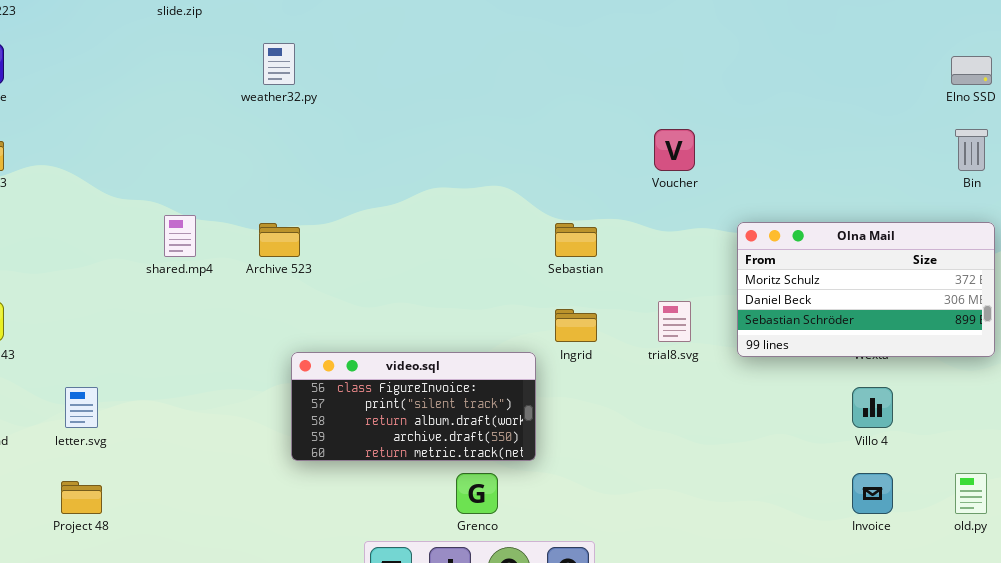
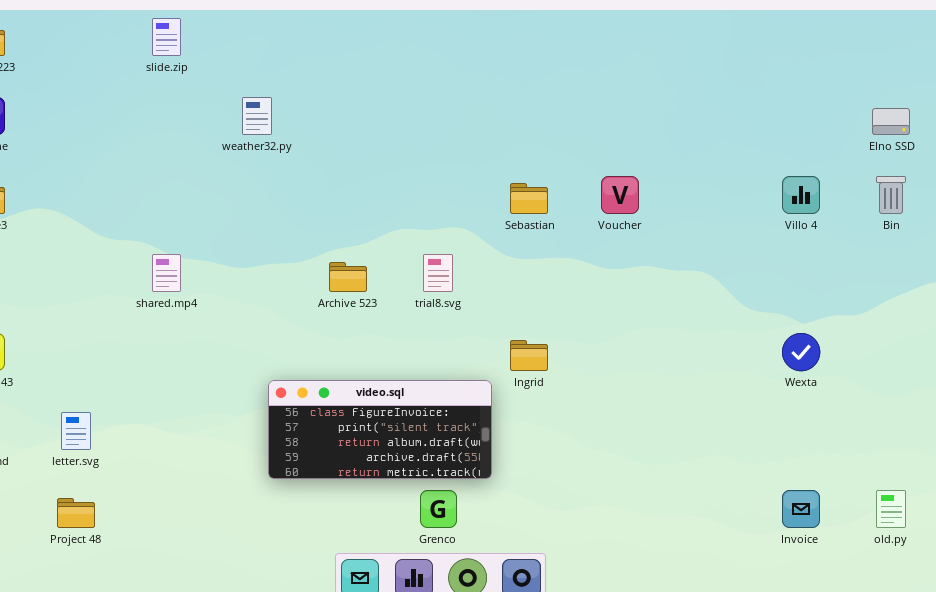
Olna Mail: [737,222,995,357] -> none, closed
Archive 523: [259,223,300,257] -> [329,262,367,292], moved
Sebastian: [555,223,597,257] -> [510,183,548,214], moved
trial8.svg: [658,301,691,342] -> [423,254,453,292], moved
Villo 4: [852,387,893,428] -> [782,176,820,214], moved

